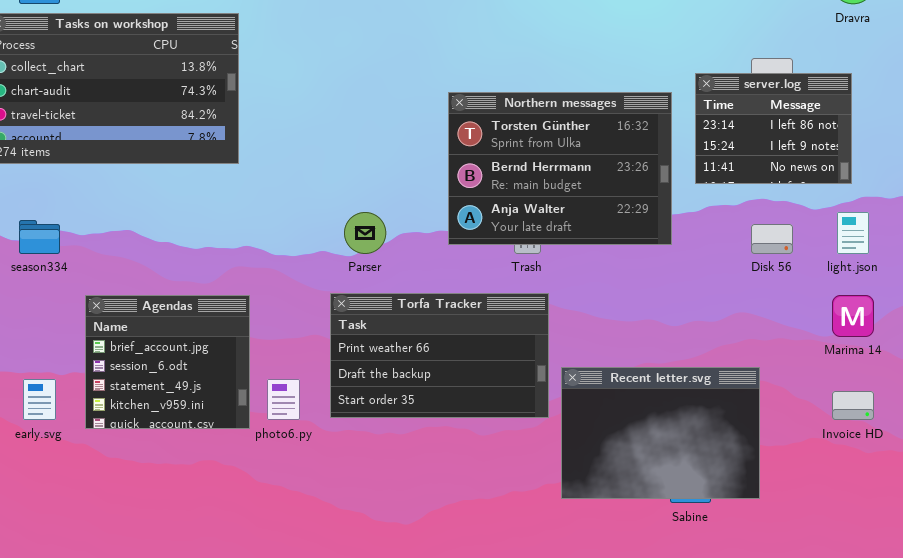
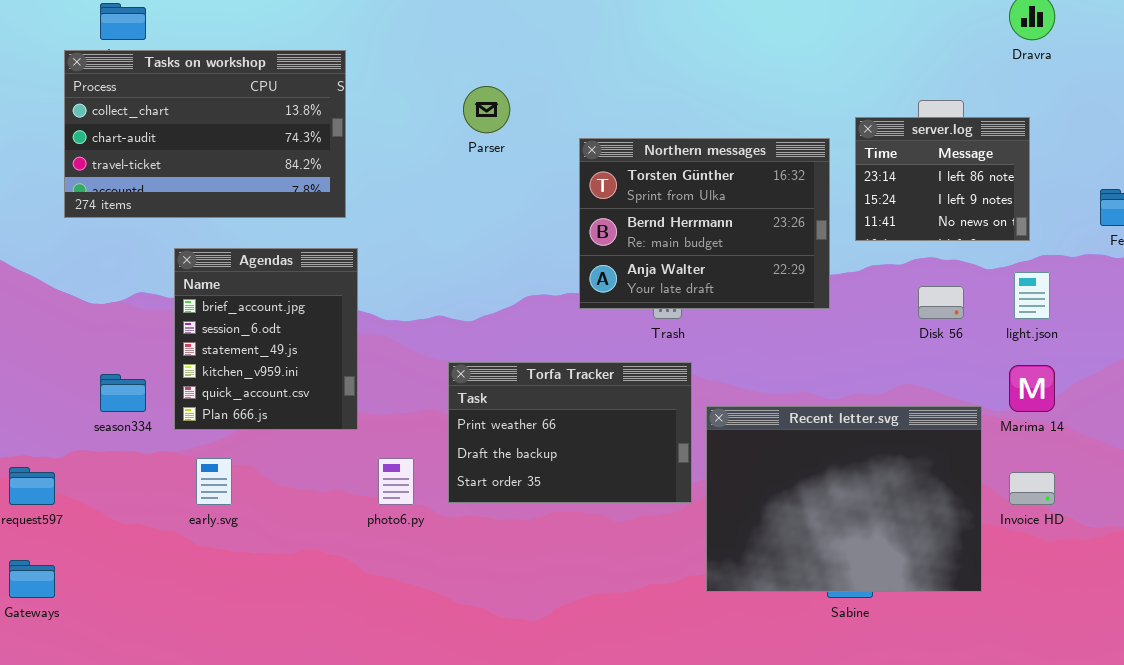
Parser: [344,212,386,254] -> [463,86,510,133], moved
season334: [19,220,60,254] -> [100,374,146,412], moved
Agendas: [85,295,250,429] -> [174,248,358,430], moved, resized
Recent letter.svg: [561,367,760,499] -> [706,406,982,592], resized
early.svg: [23,379,56,420] -> [196,458,232,505], moved

